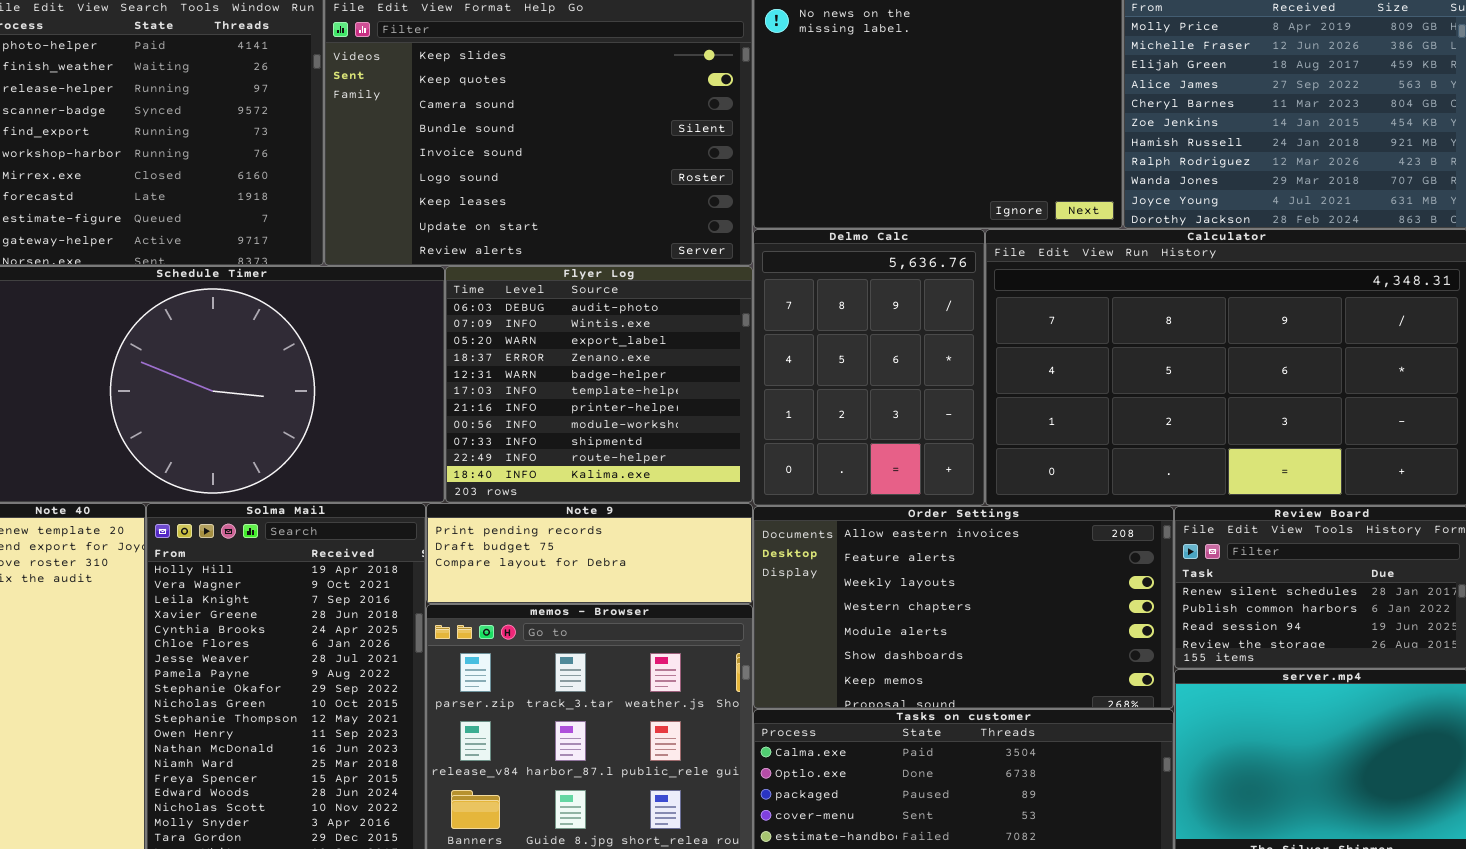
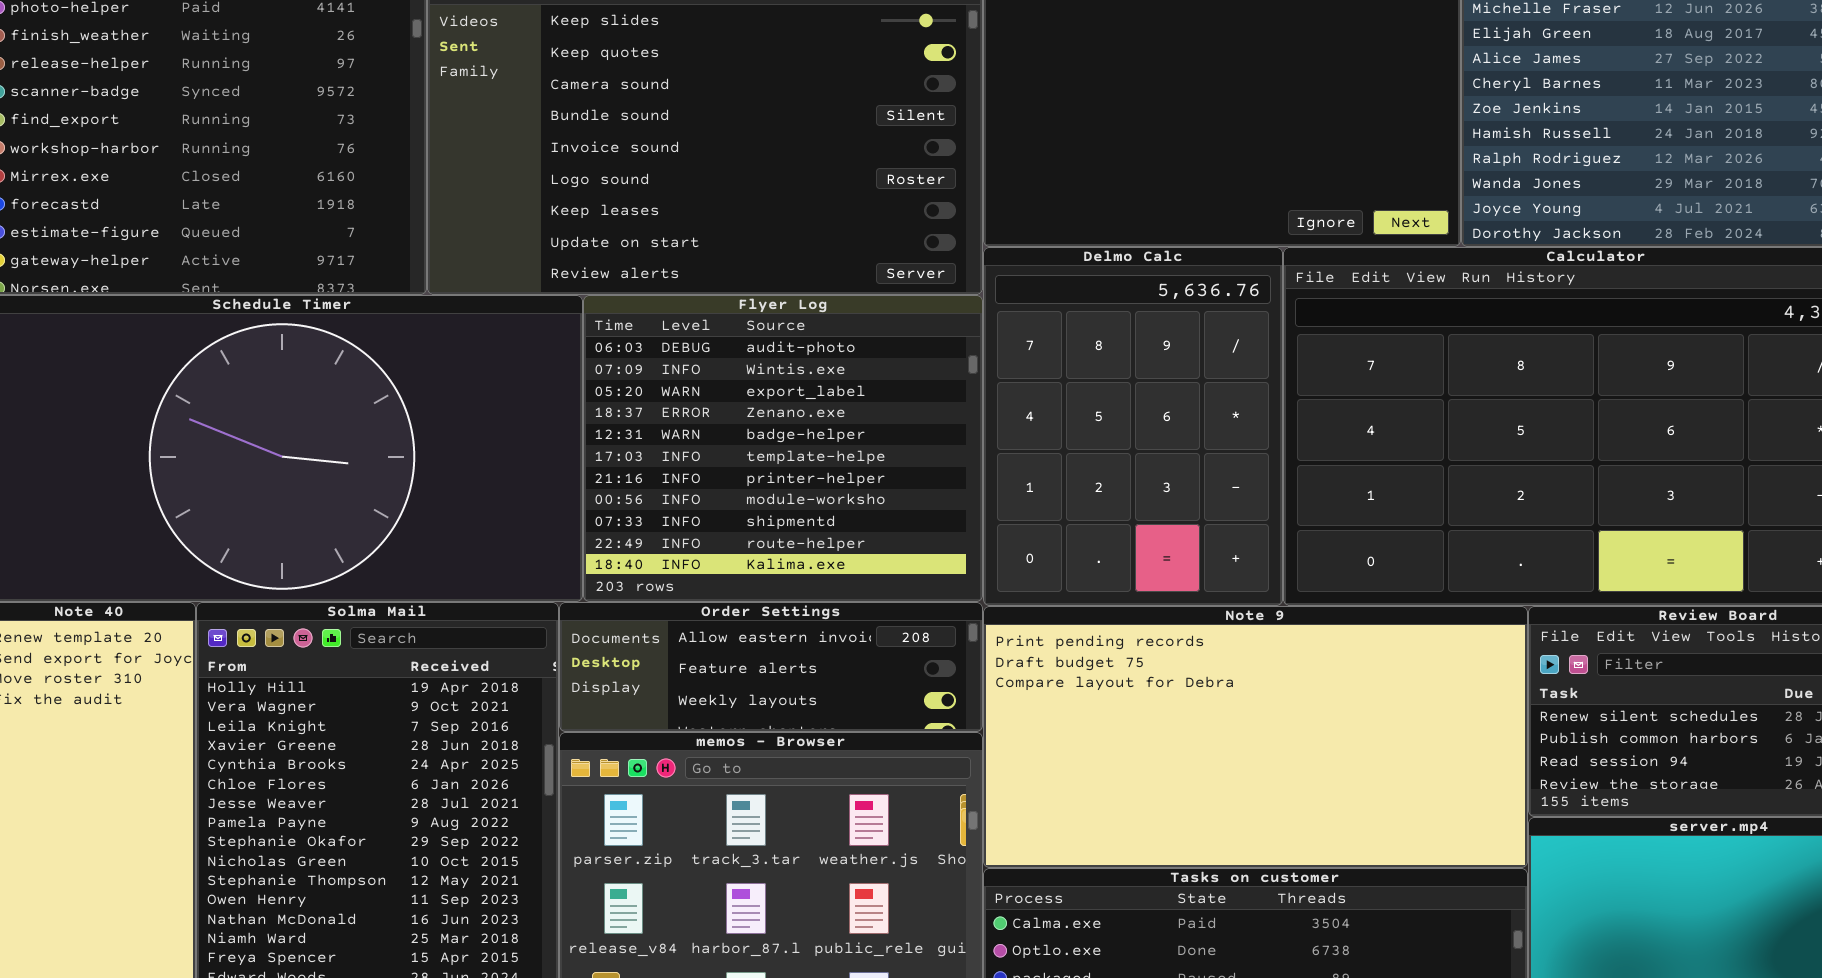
Note 9: [426,503,753,604] -> [983,606,1528,868], moved, resized
Order Settings: [753,506,1174,709] -> [559,602,983,732], moved, resized

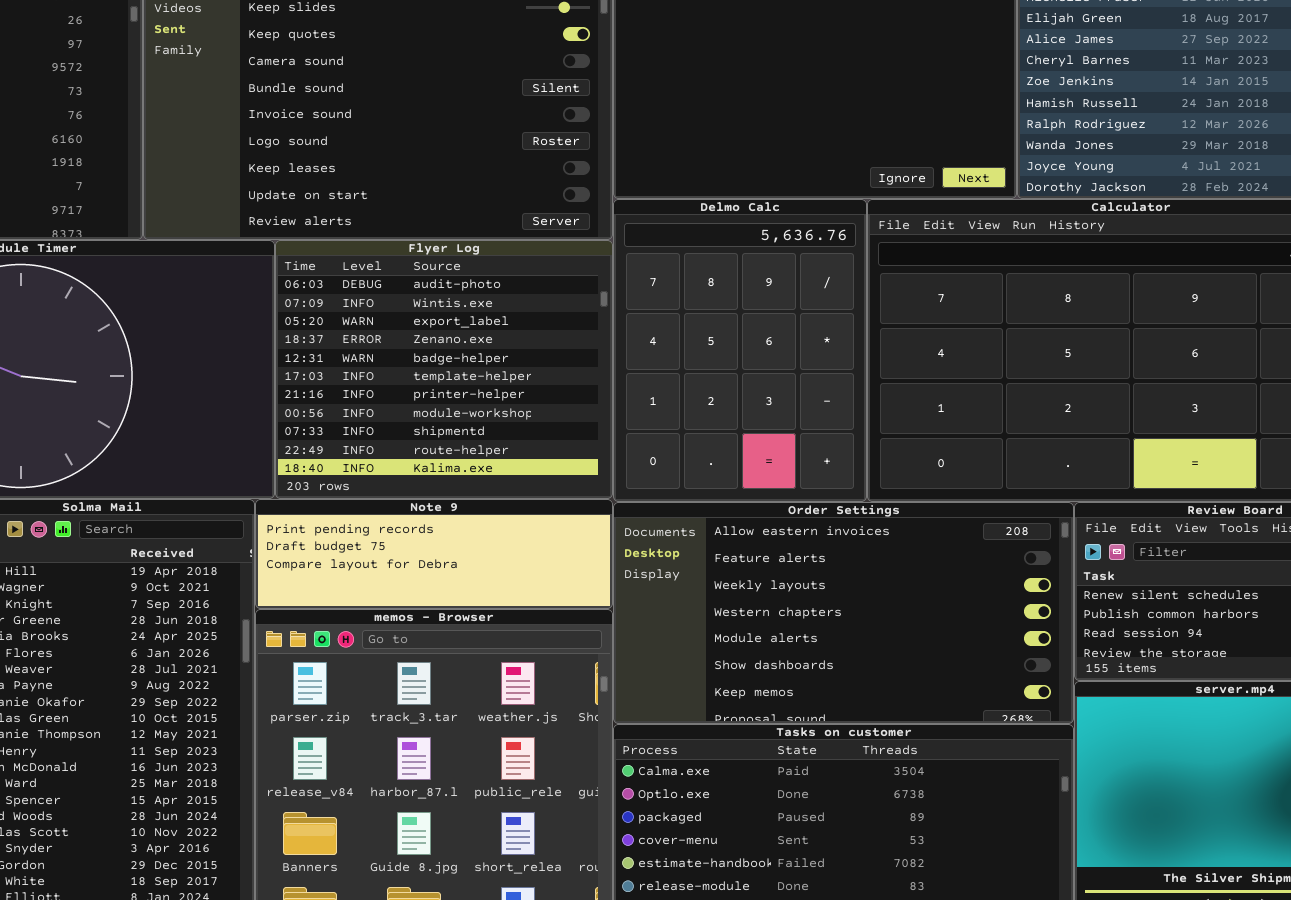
Order Settings: [559,602,983,732] -> [613,502,1074,724], moved, resized
Note 9: [983,606,1528,868] -> [255,499,613,609], moved, resized

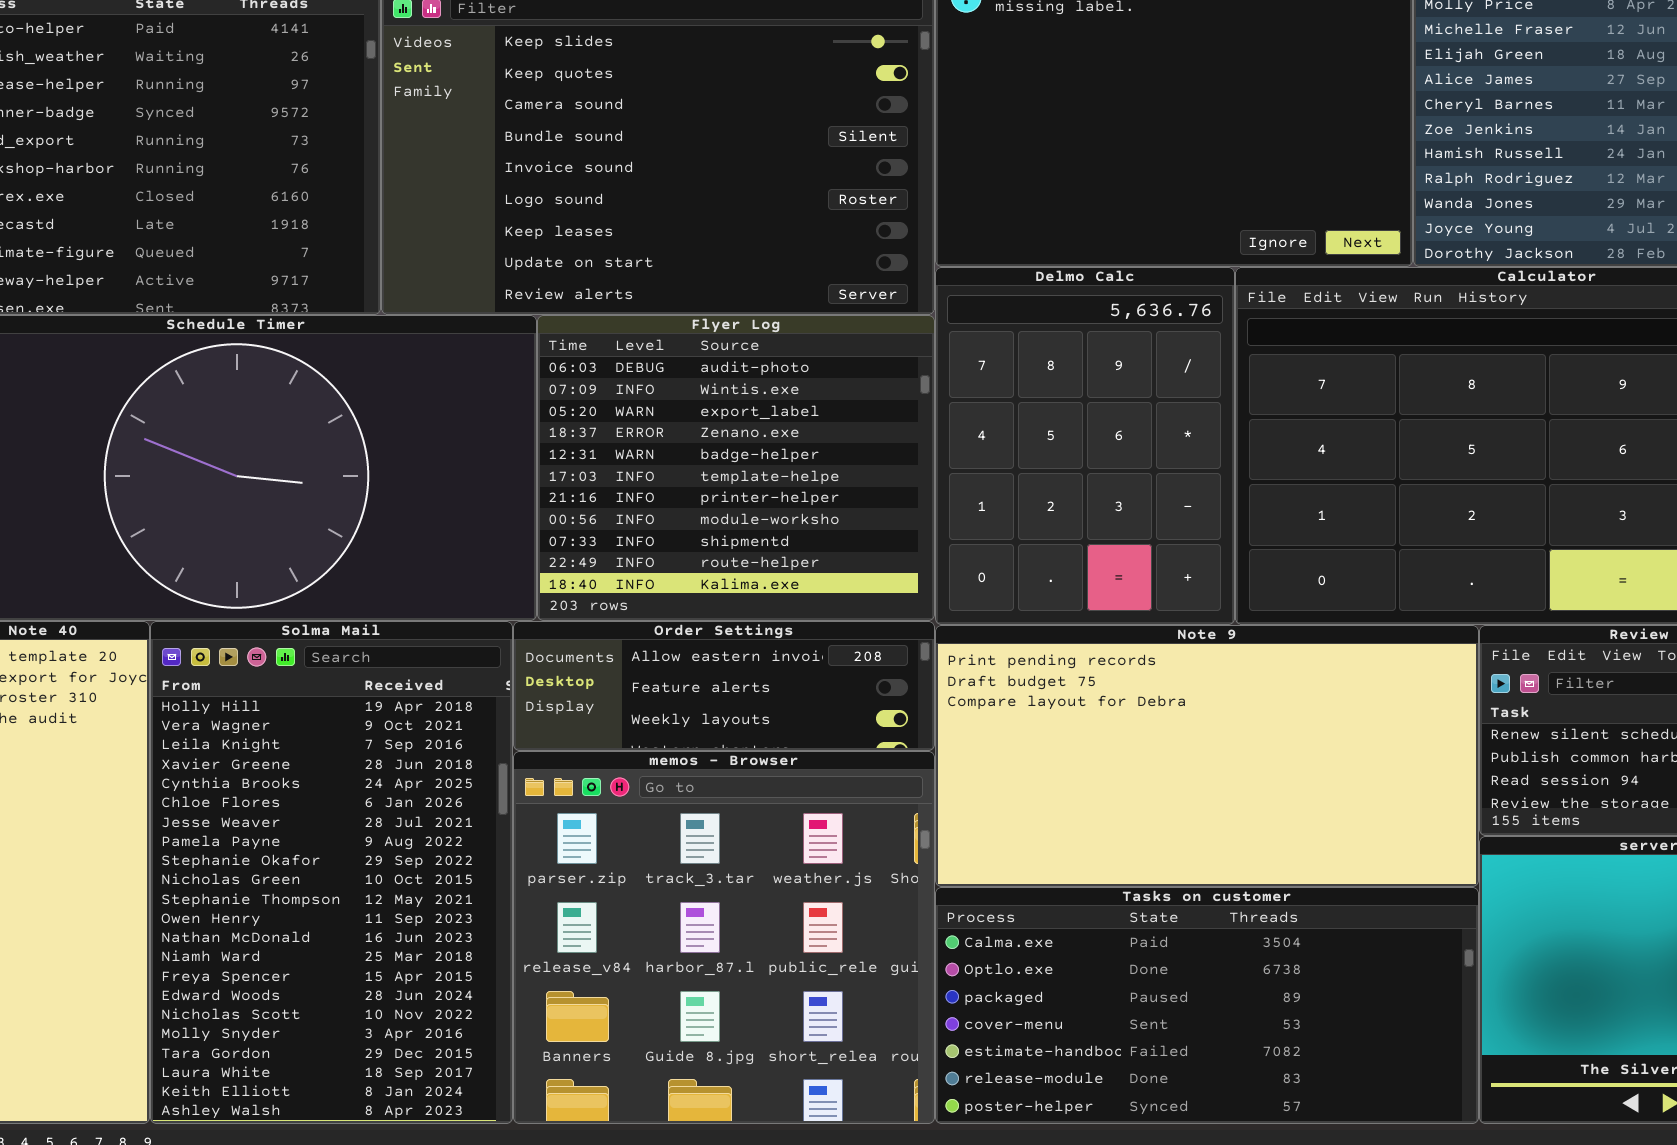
Note 9: [255,499,613,609] -> [935,625,1479,887], moved, resized
Order Settings: [613,502,1074,724] -> [513,621,935,751], moved, resized

